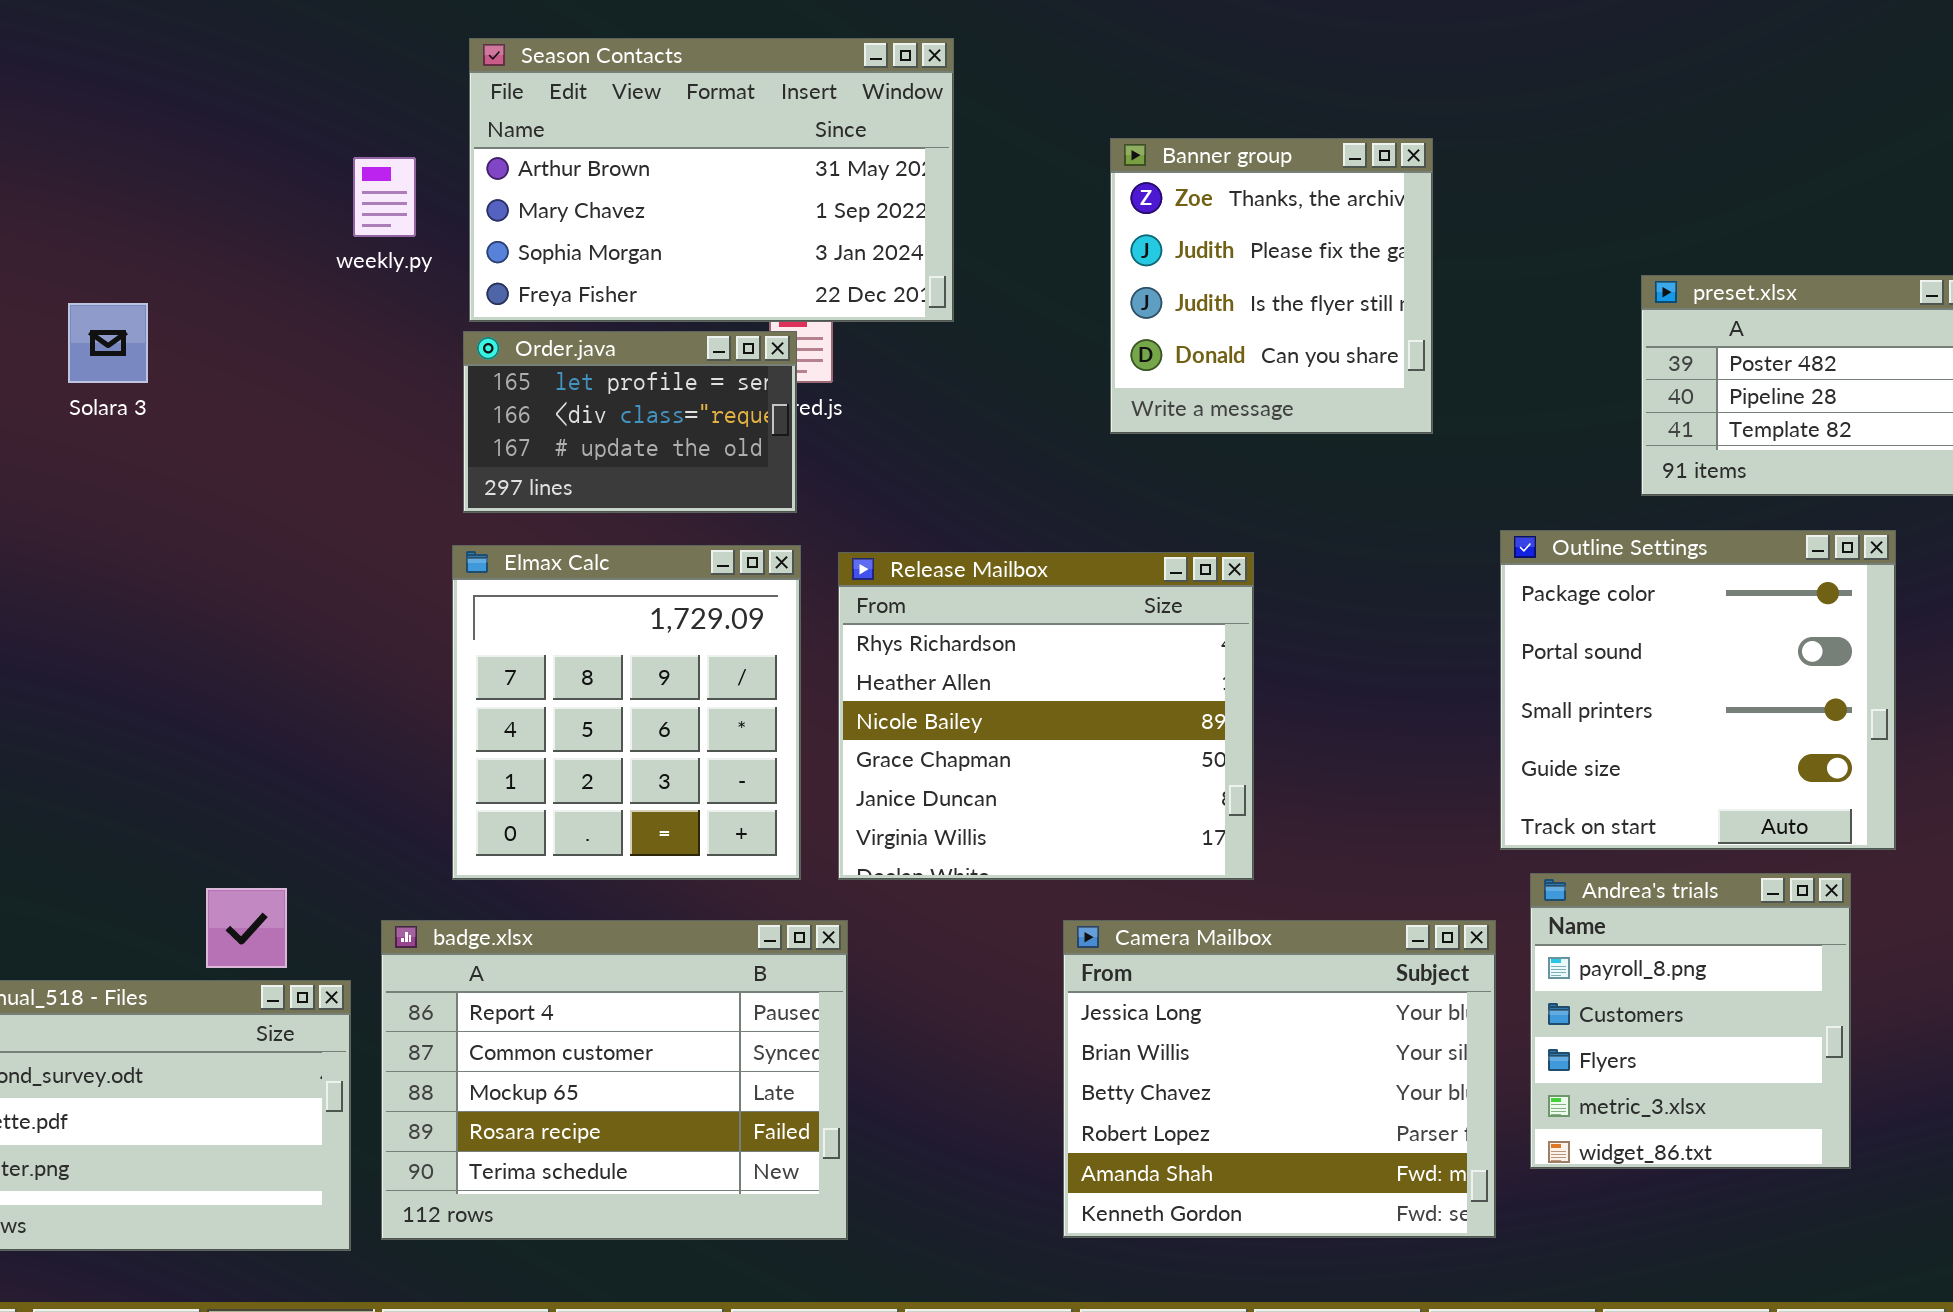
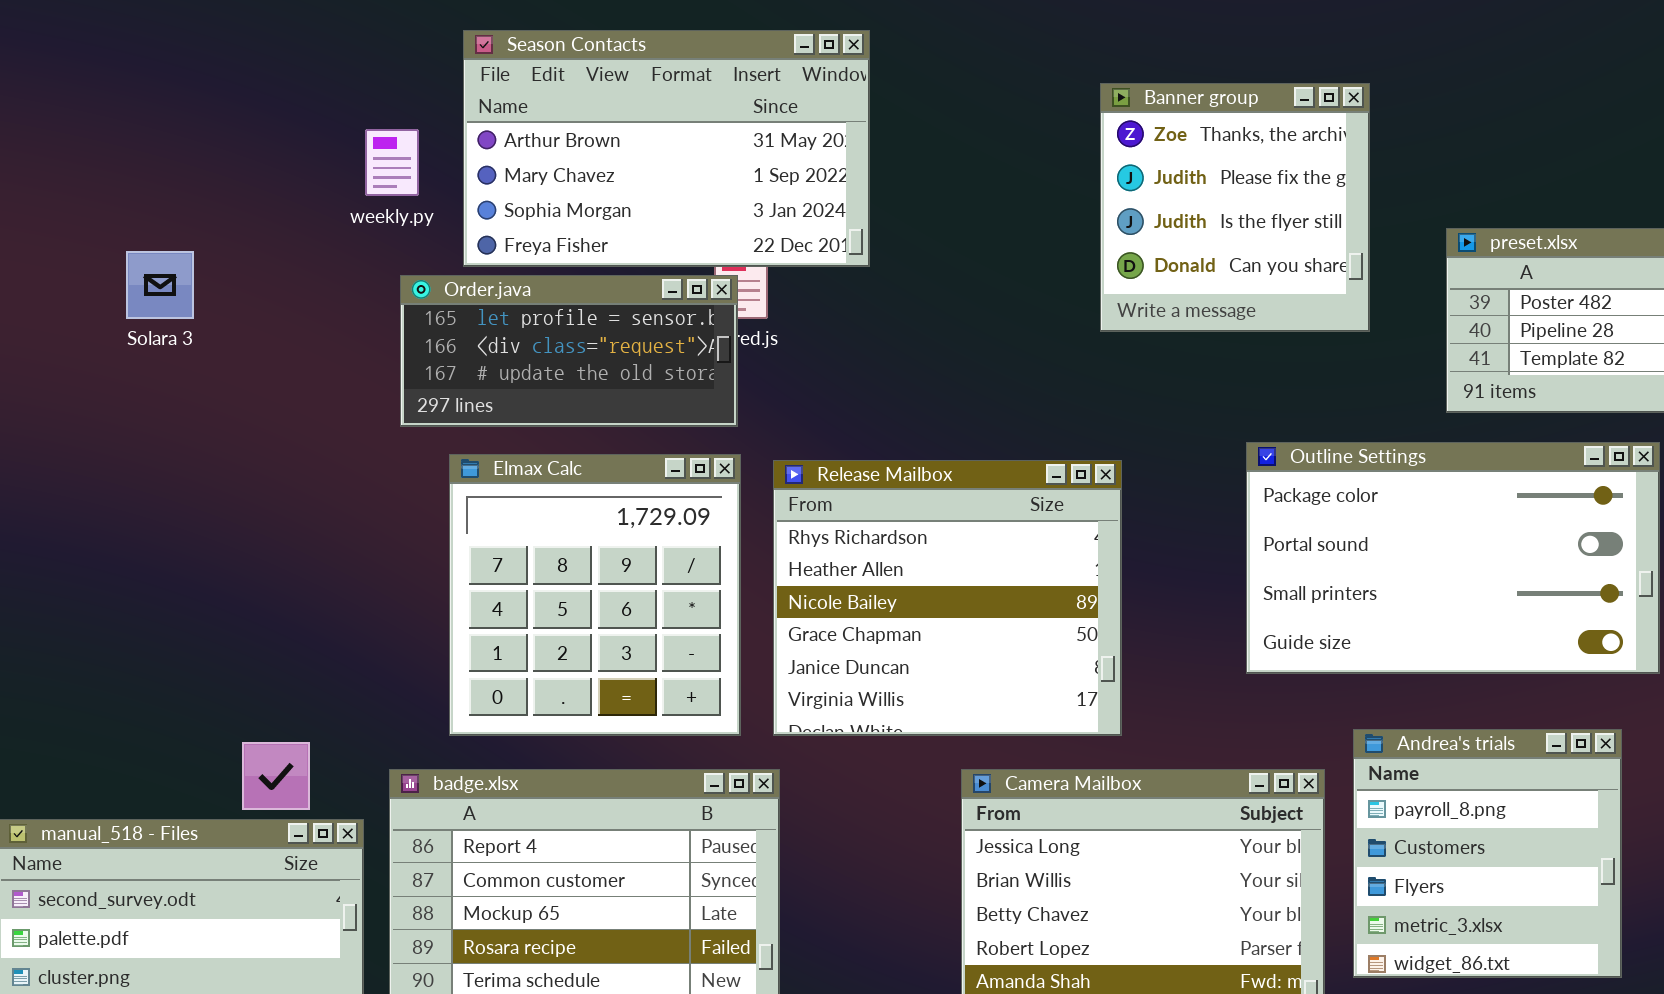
Banner group: [1110,138,1433,434] -> [1100,83,1370,332], moved
Order.java: [463,331,797,513] -> [400,275,738,427], resized
Outline Settings: [1500,530,1896,850] -> [1246,442,1660,674], resized

